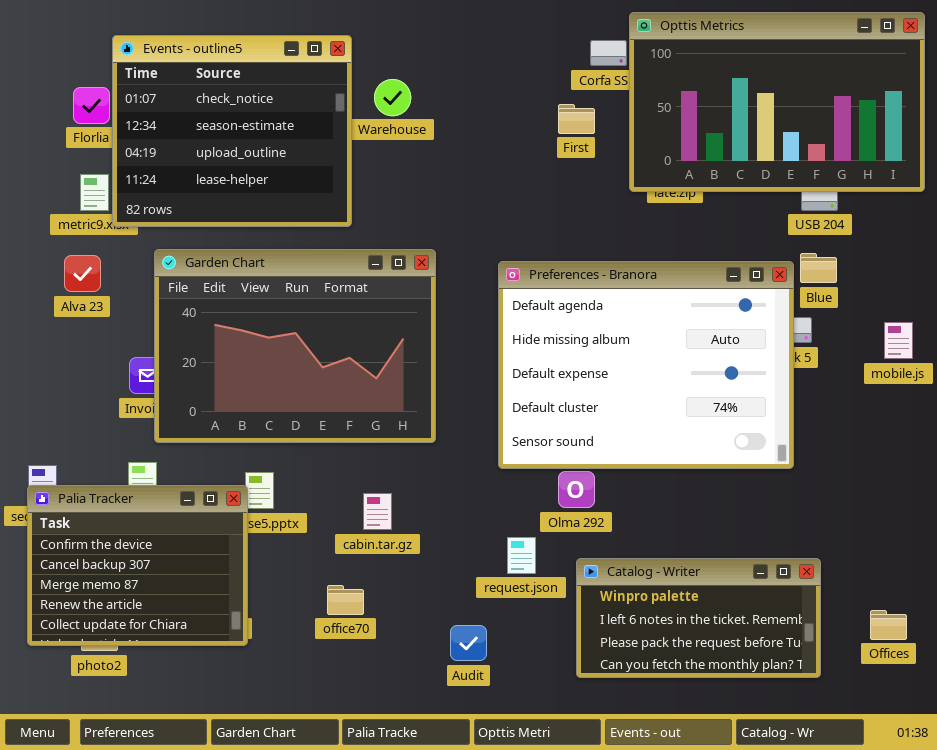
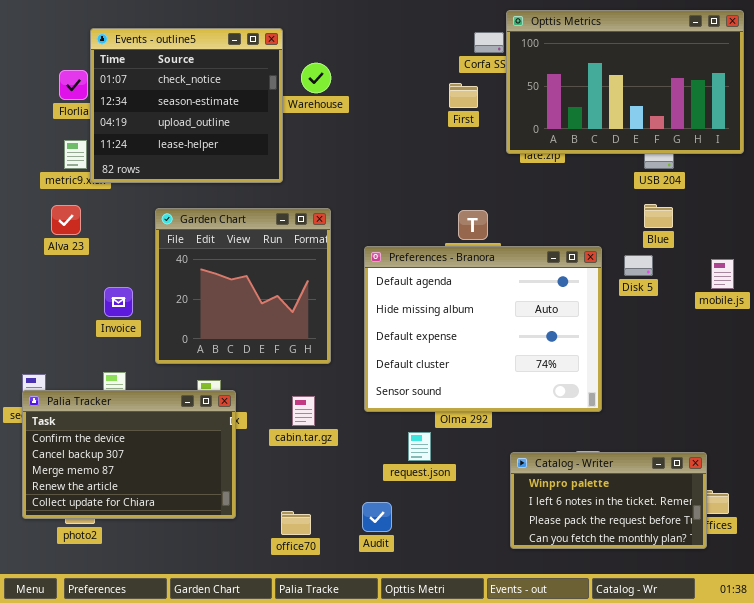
Garden Chart: [154,249,436,443] -> [155,208,331,364], moved, resized
Preferences - Branora: [498,261,794,469] -> [364,246,602,412], moved
Palia Tracker: [27,485,248,646] -> [22,390,236,519], resized
Catalog - Writer: [576,558,821,678] -> [510,452,707,549], moved
office70: [327,585,364,615] -> [281,511,311,535], moved

